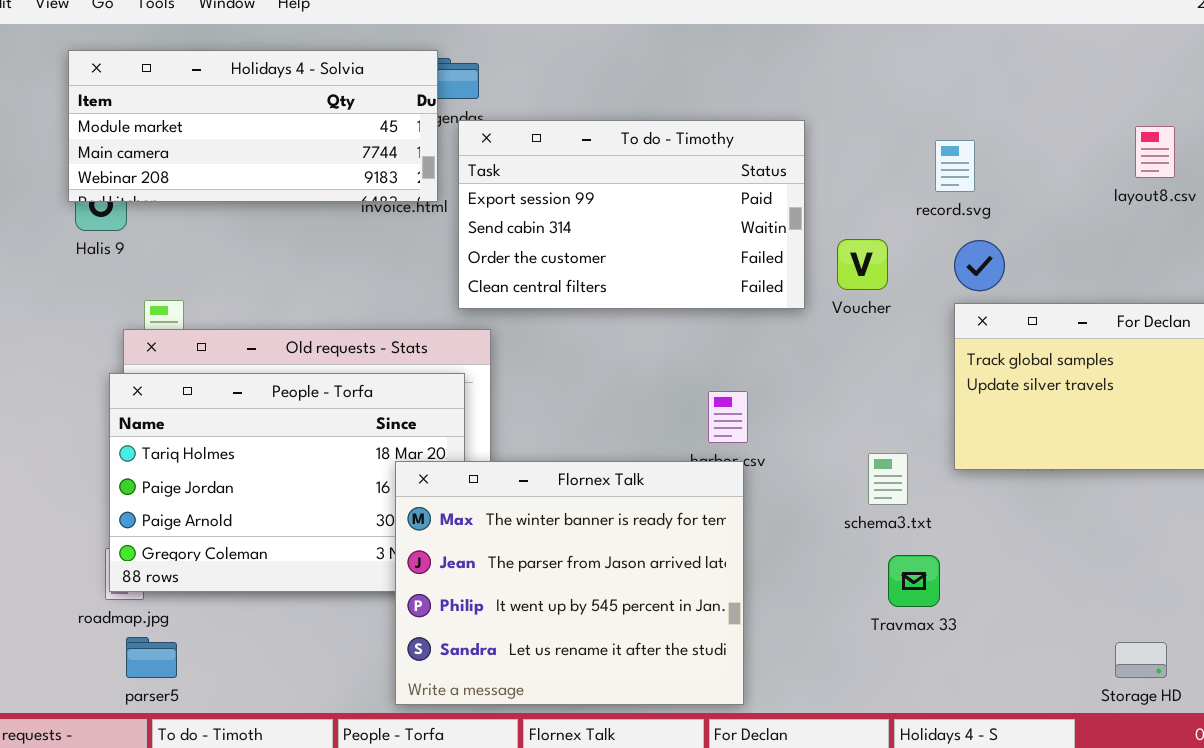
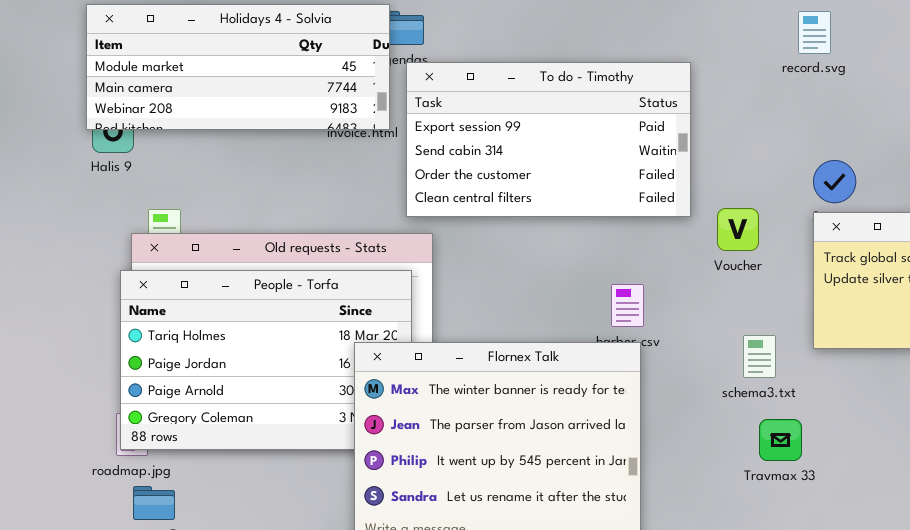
record.svg: [935,140,975,192] -> [798,11,831,54], moved
Voucher: [837,239,888,290] -> [717,208,759,251], moved

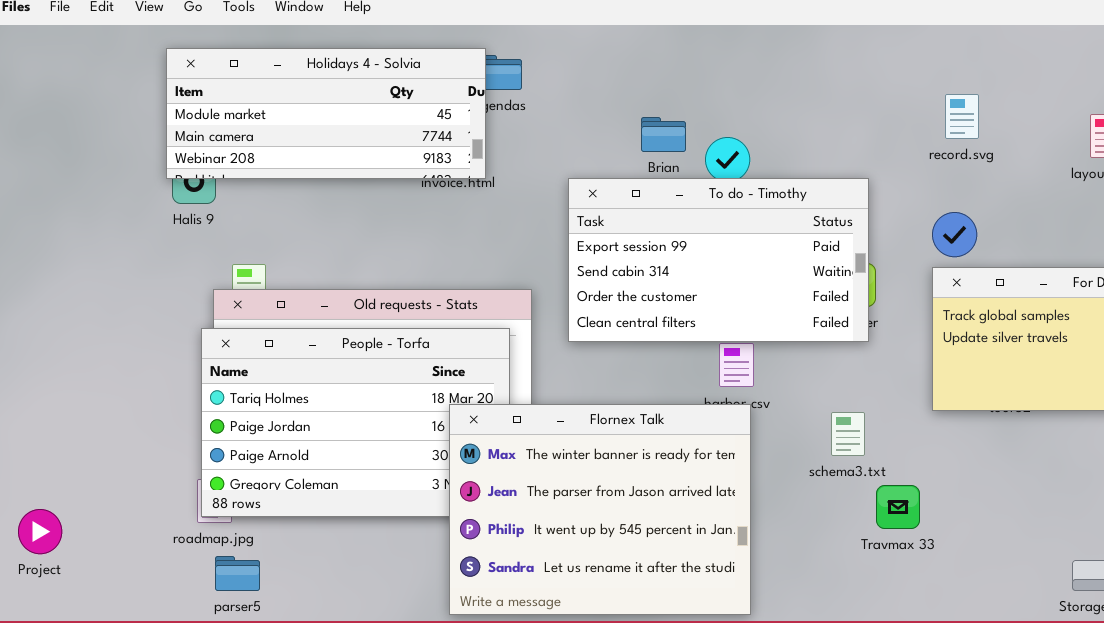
record.svg: [798,11,831,54] -> [945,94,979,139], moved
To do - Timothy: [406,62,691,217] -> [568,178,869,342], moved
schema3.txt: [743,335,776,378] -> [831,412,865,456], moved

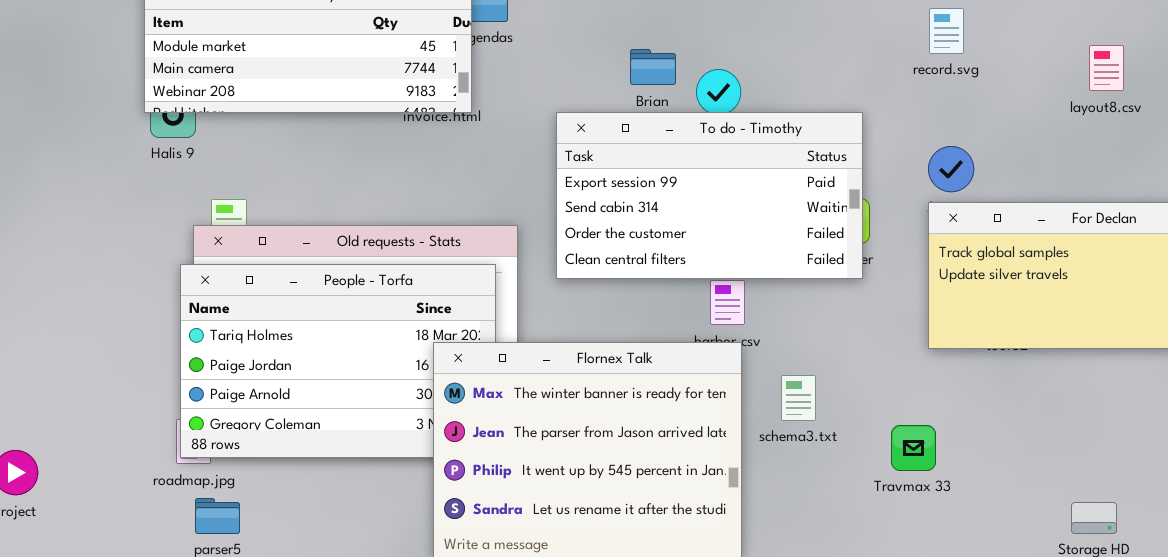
record.svg: [945,94,979,139] -> [929,8,964,54], moved
schema3.txt: [831,412,865,456] -> [781,375,816,421], moved
Travmax 33: [876,485,920,529] -> [891,425,936,471], moved

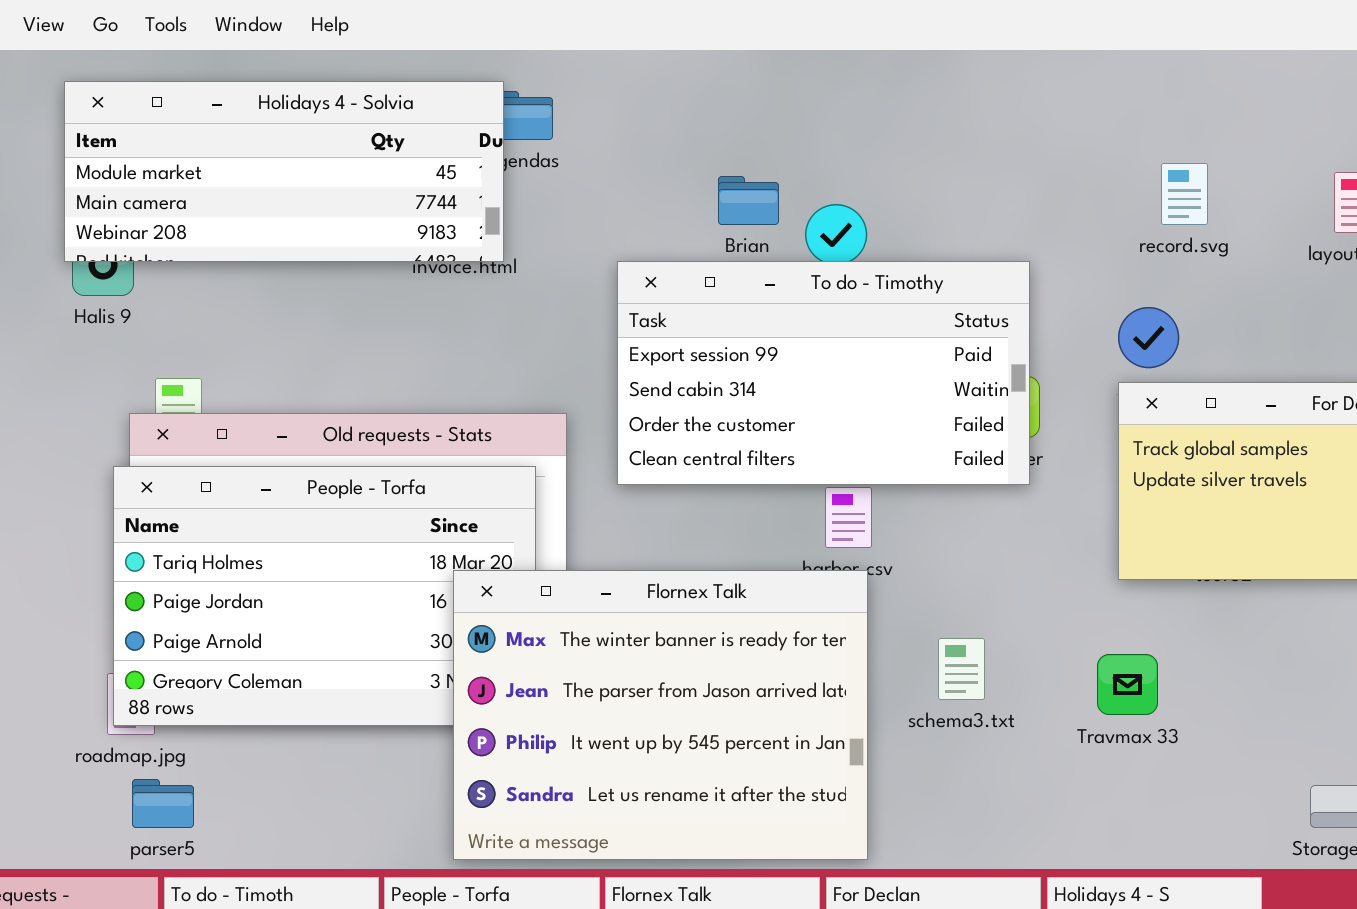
record.svg: [929,8,964,54] -> [1161,163,1208,225], moved
schema3.txt: [781,375,816,421] -> [938,638,985,700], moved
Travmax 33: [891,425,936,471] -> [1097,654,1158,715], moved

